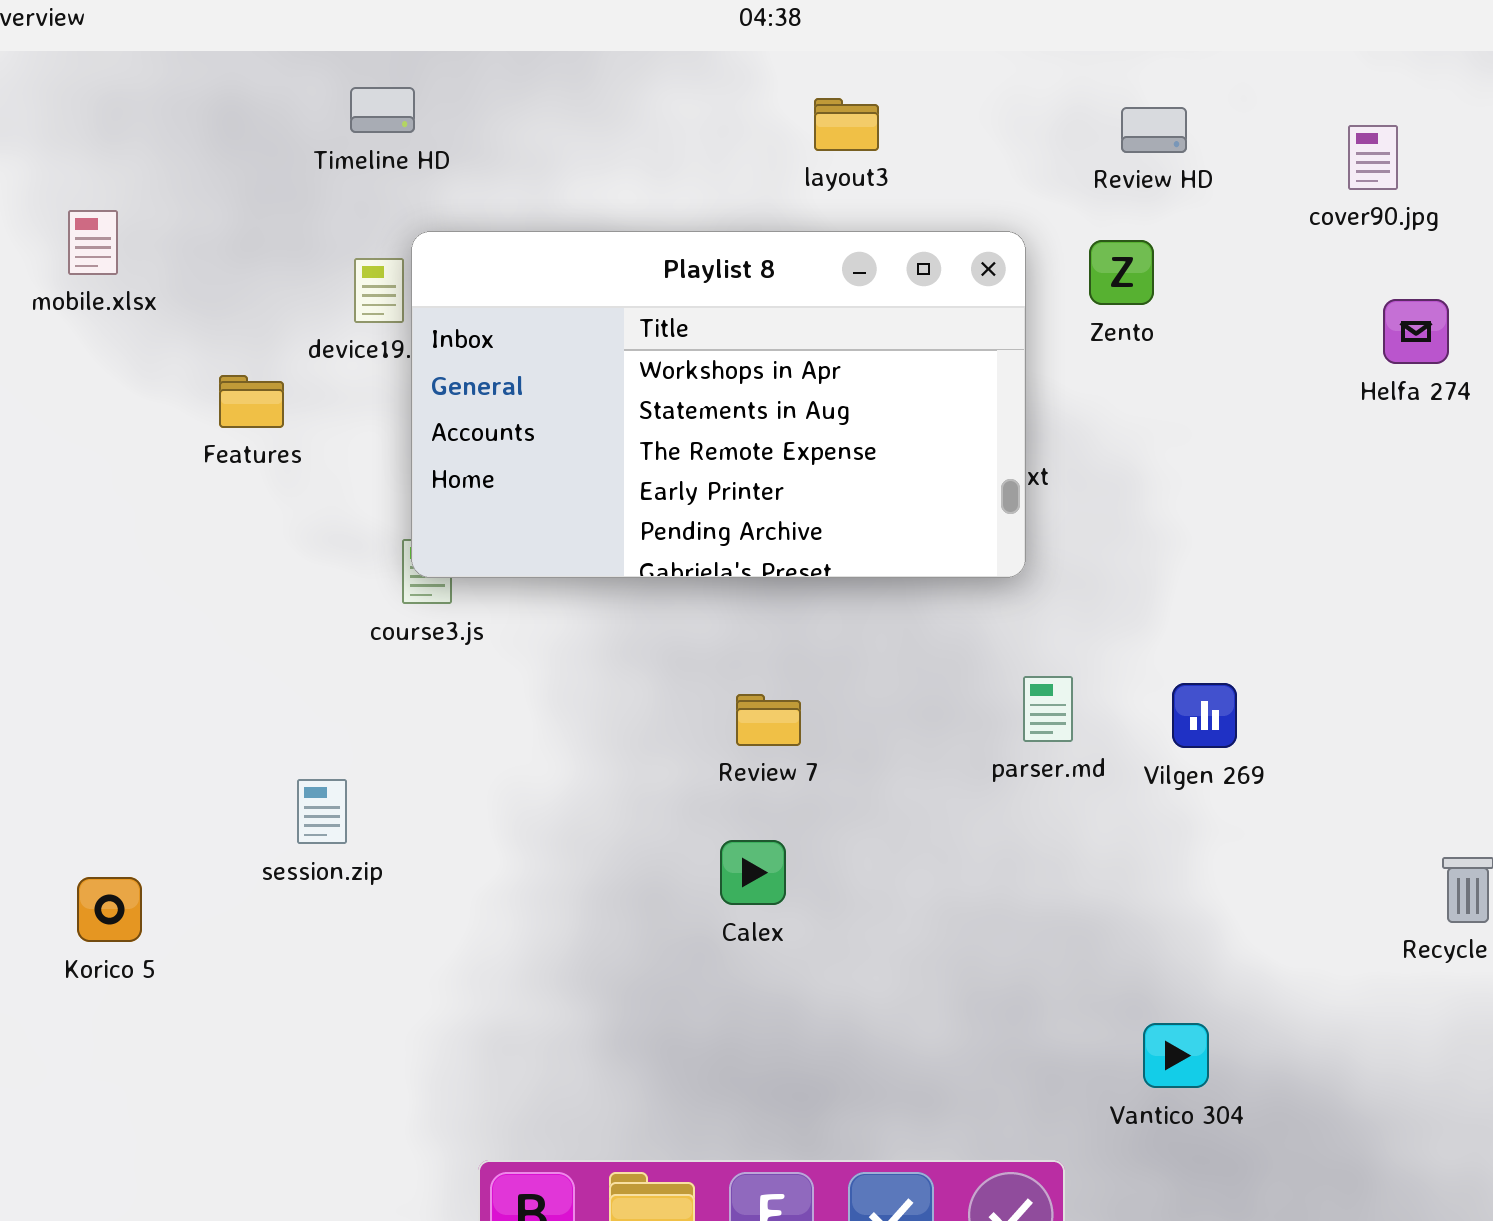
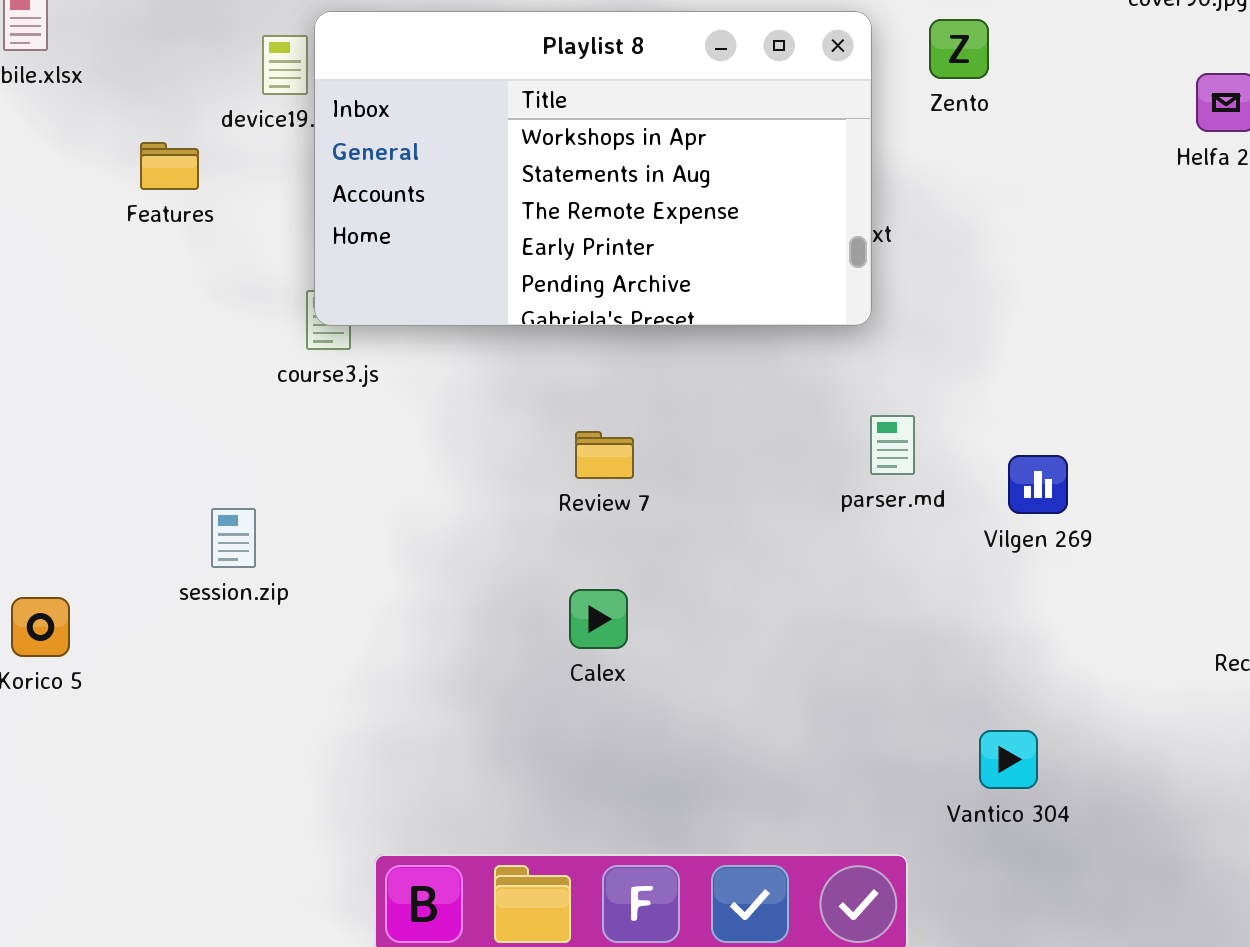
Vilgen 269: [1172,683,1237,748] -> [1008,455,1068,514], moved
Review 7: [736,694,801,746] -> [575,431,634,479], moved
Calex: [720,840,786,905] -> [569,589,628,649], moved

